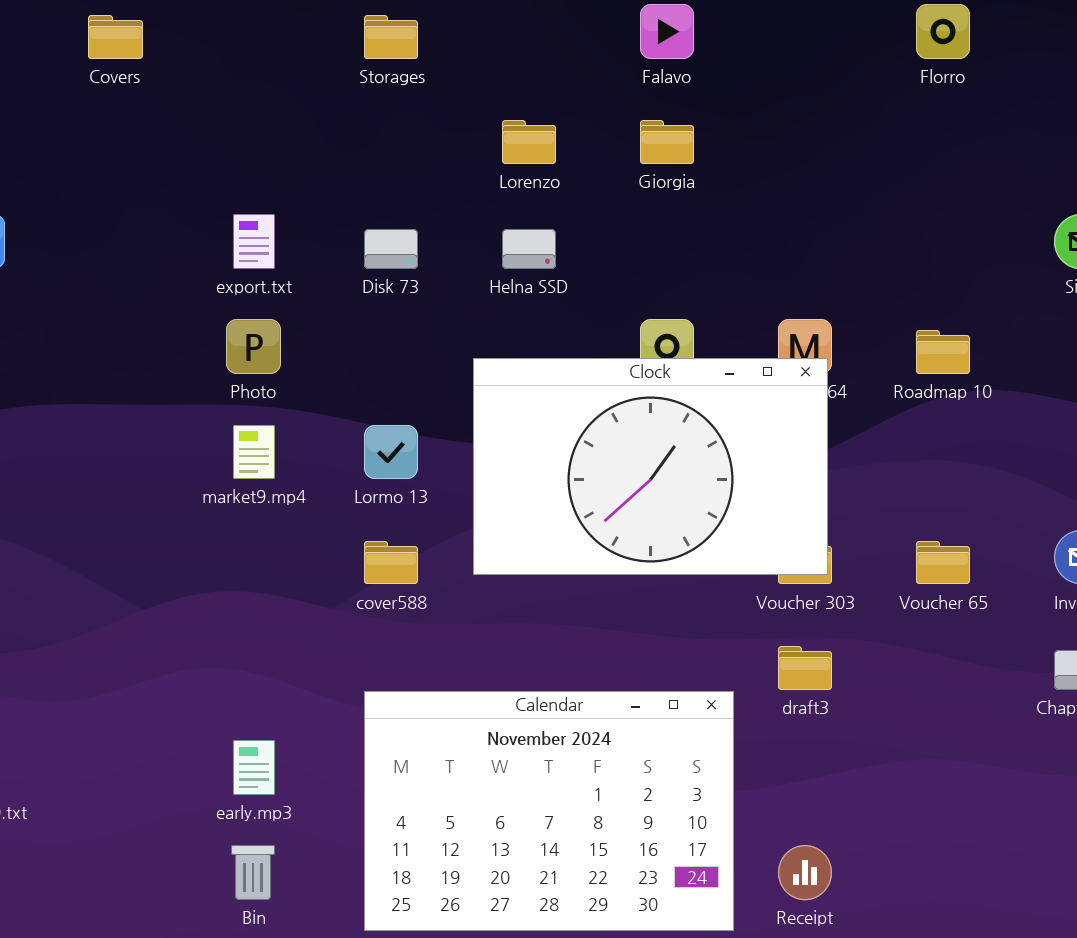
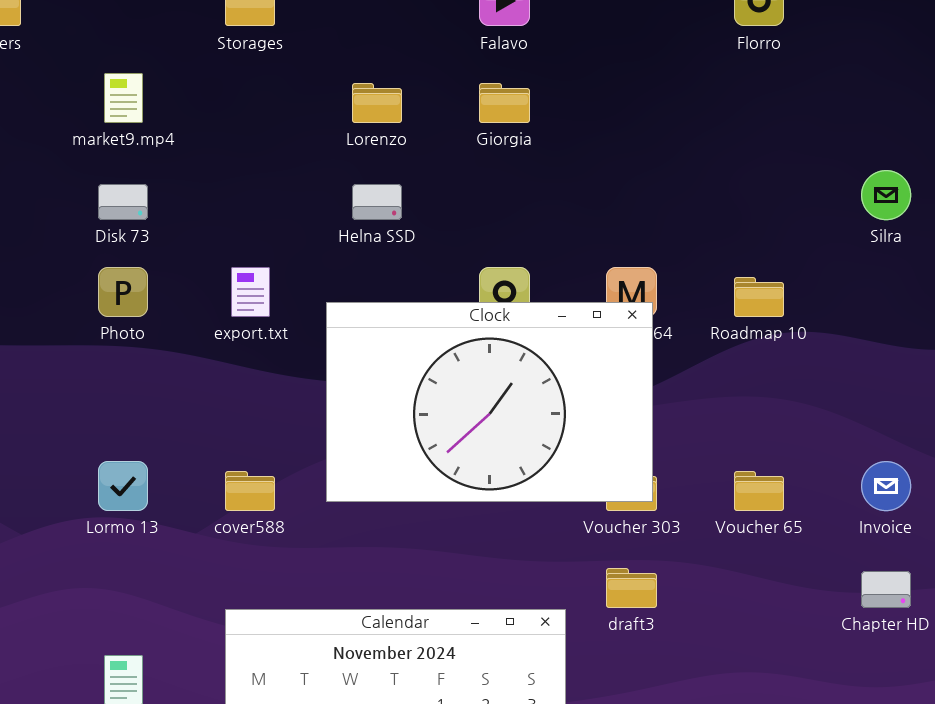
export.txt: [233,214,275,269] -> [231,267,270,317], moved
Disk 73: [364,229,418,269] -> [98,184,148,220], moved
market9.mp4: [233,425,275,479] -> [104,73,143,123], moved
Lormo 13: [364,425,418,479] -> [98,461,148,511], moved

